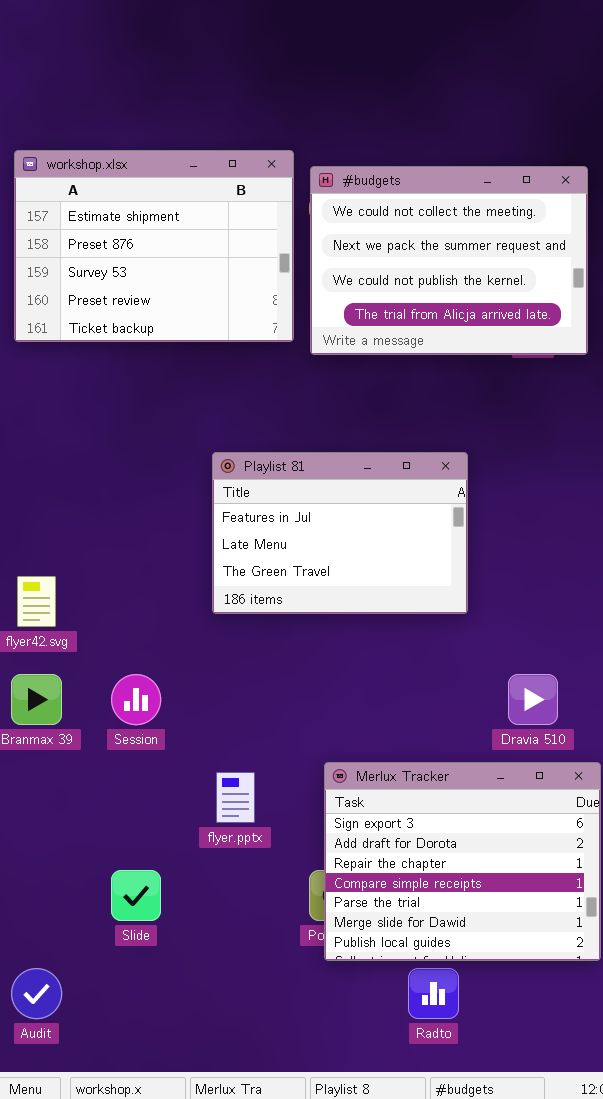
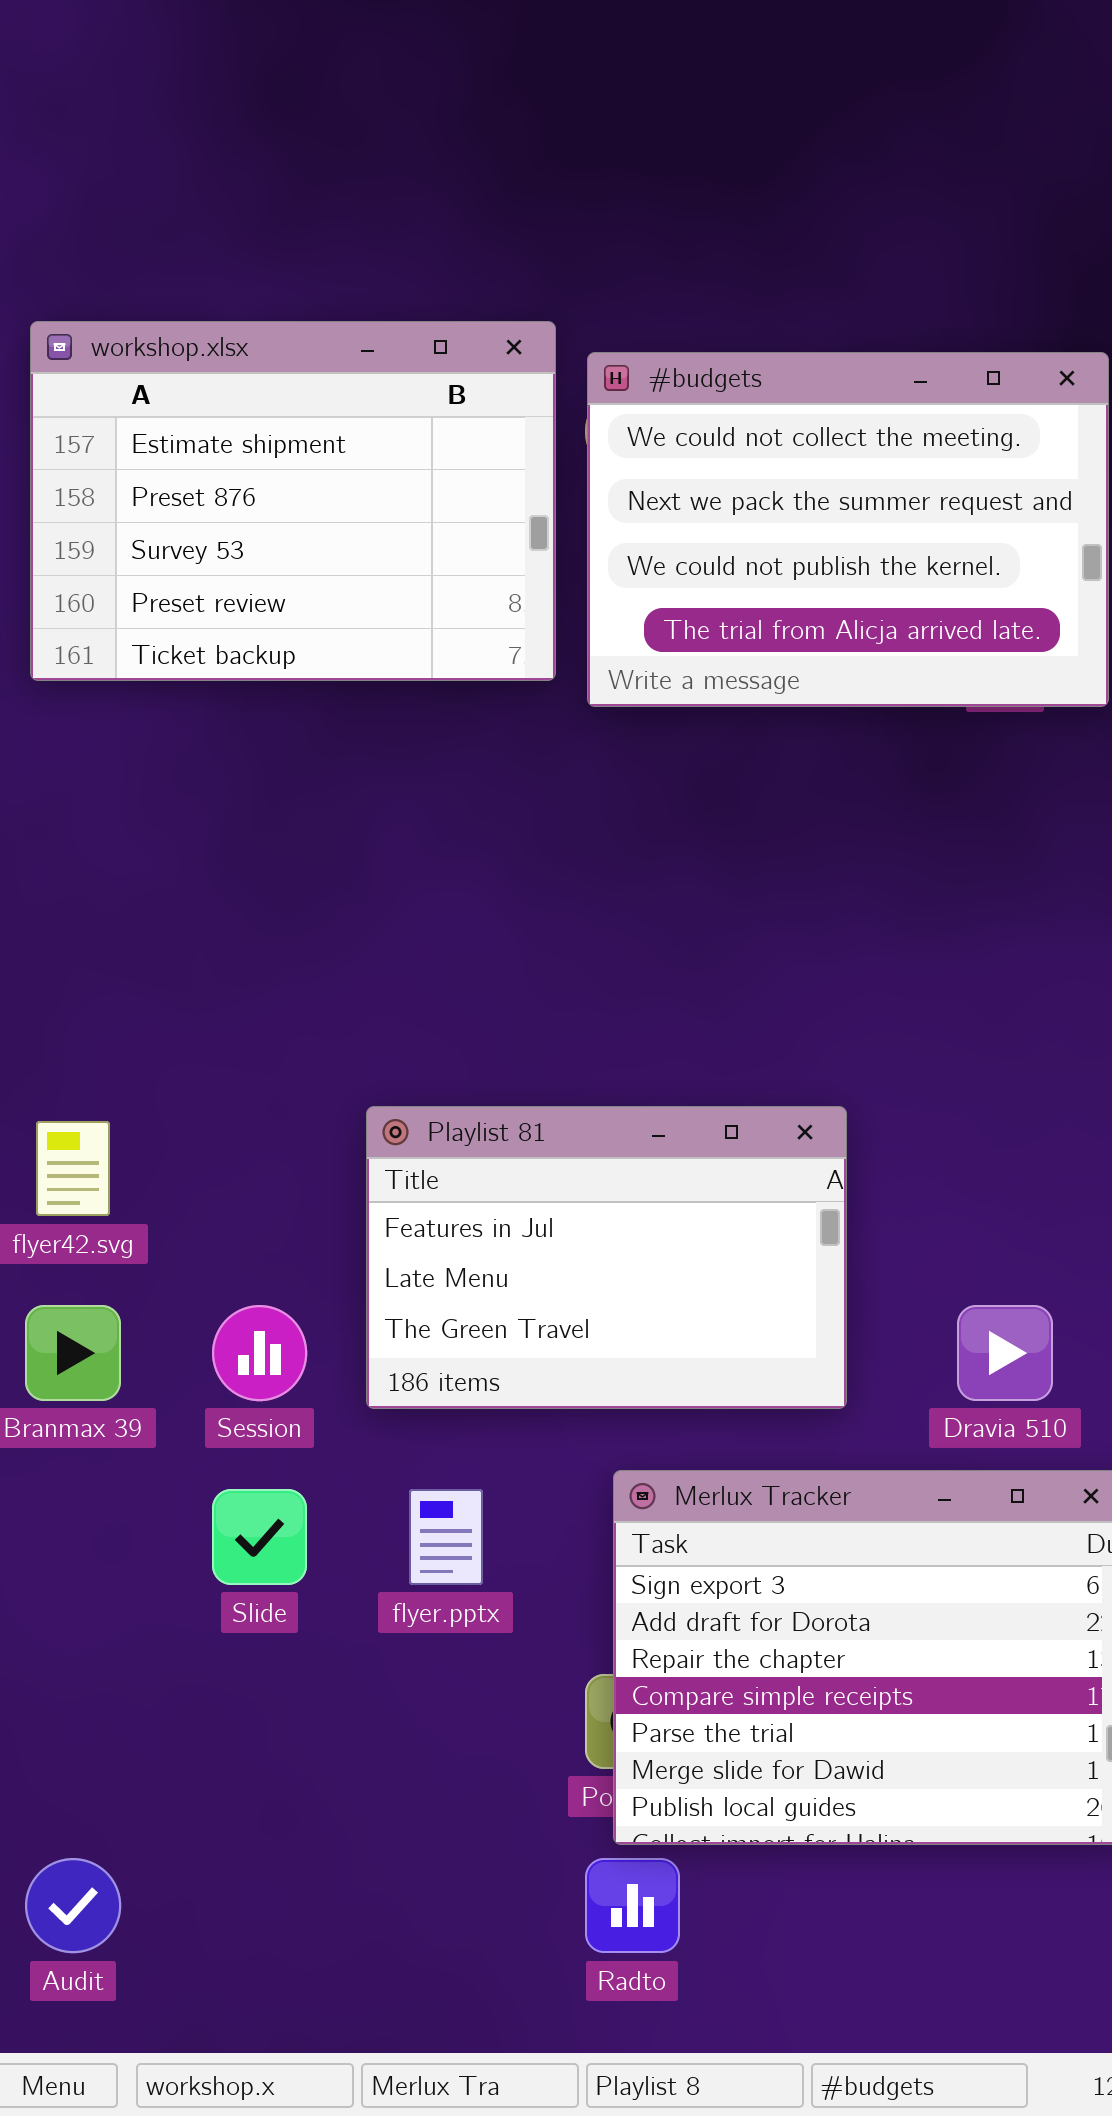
Playlist 81: [212,452,468,614] -> [366,1106,847,1409], moved
Slide: [111,870,161,921] -> [212,1489,307,1585], moved
Radto: [408,968,459,1019] -> [585,1858,680,1953], moved

